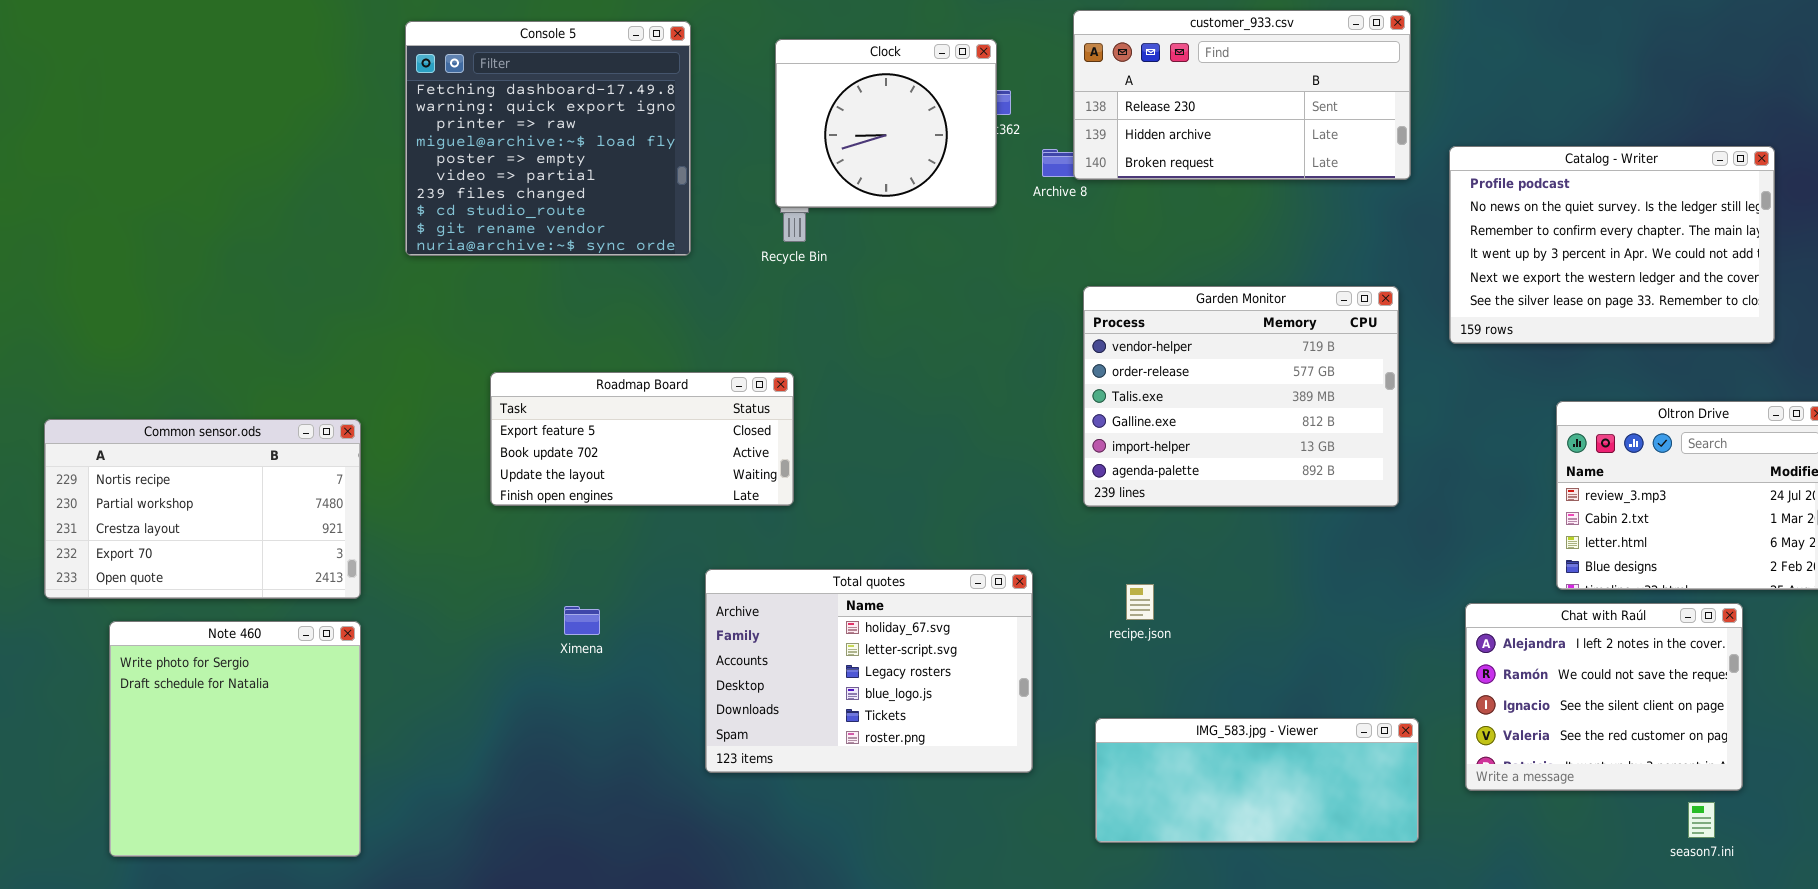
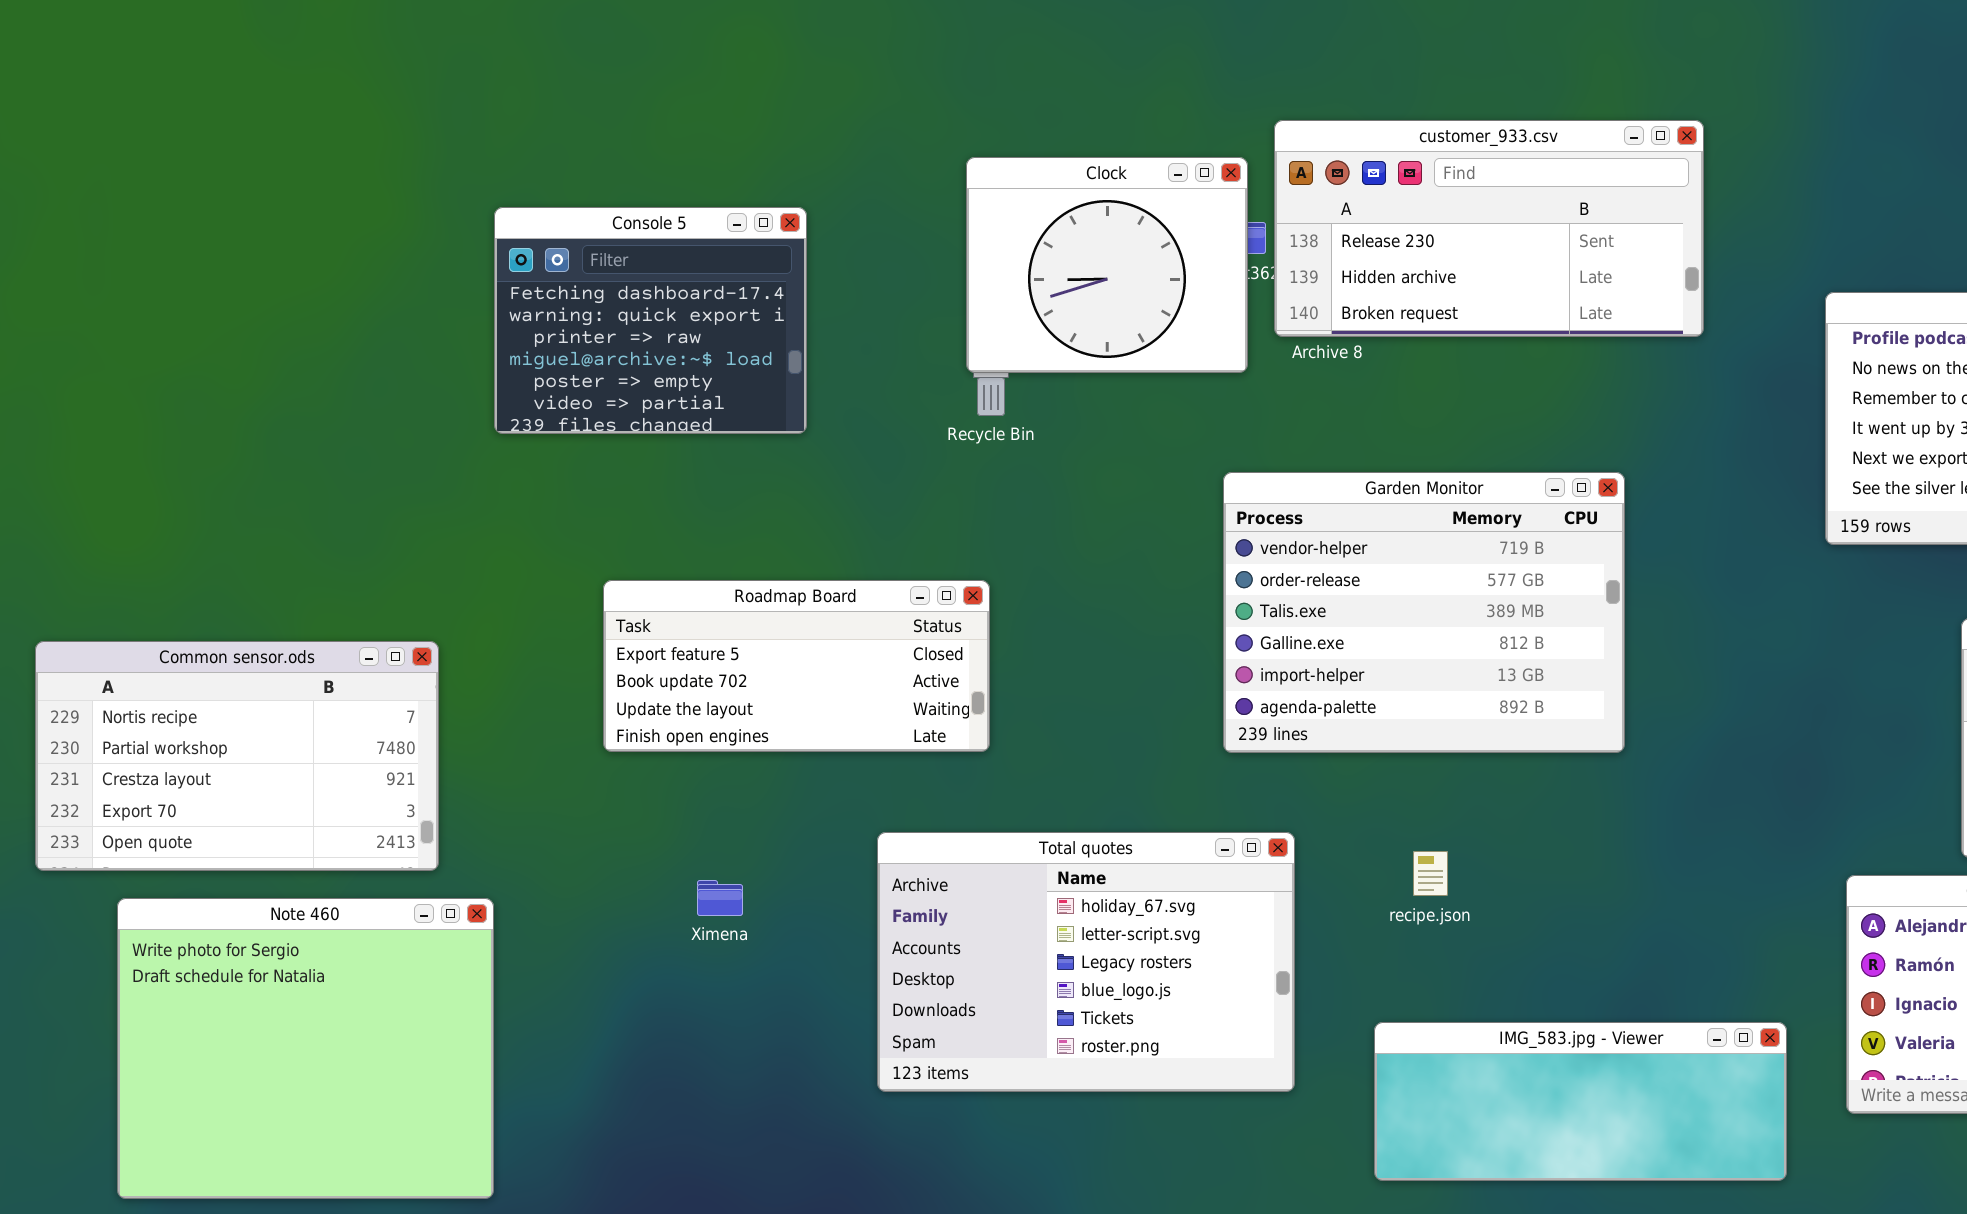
customer_933.csv: [1073,10,1411,180] -> [1274,120,1704,337], moved
Console 5: [405,21,691,256] -> [494,207,807,434], resized
Garden Monitor: [1083,286,1399,507] -> [1223,472,1625,753], moved
Note 460: [109,621,361,857] -> [117,898,494,1199], resized

